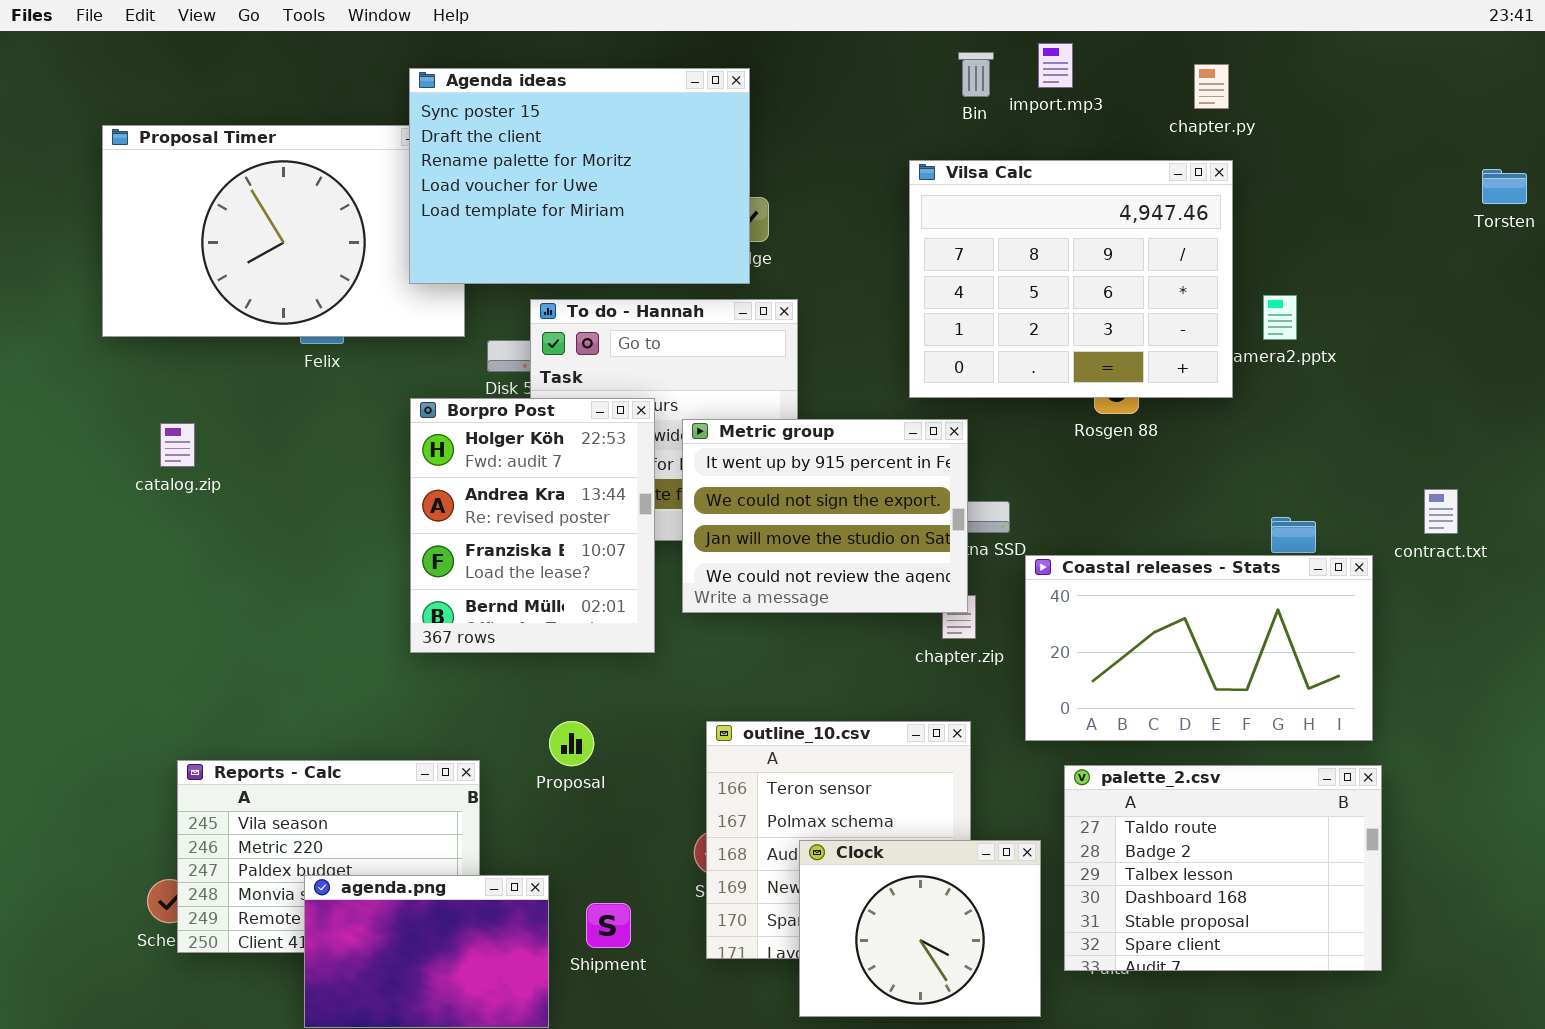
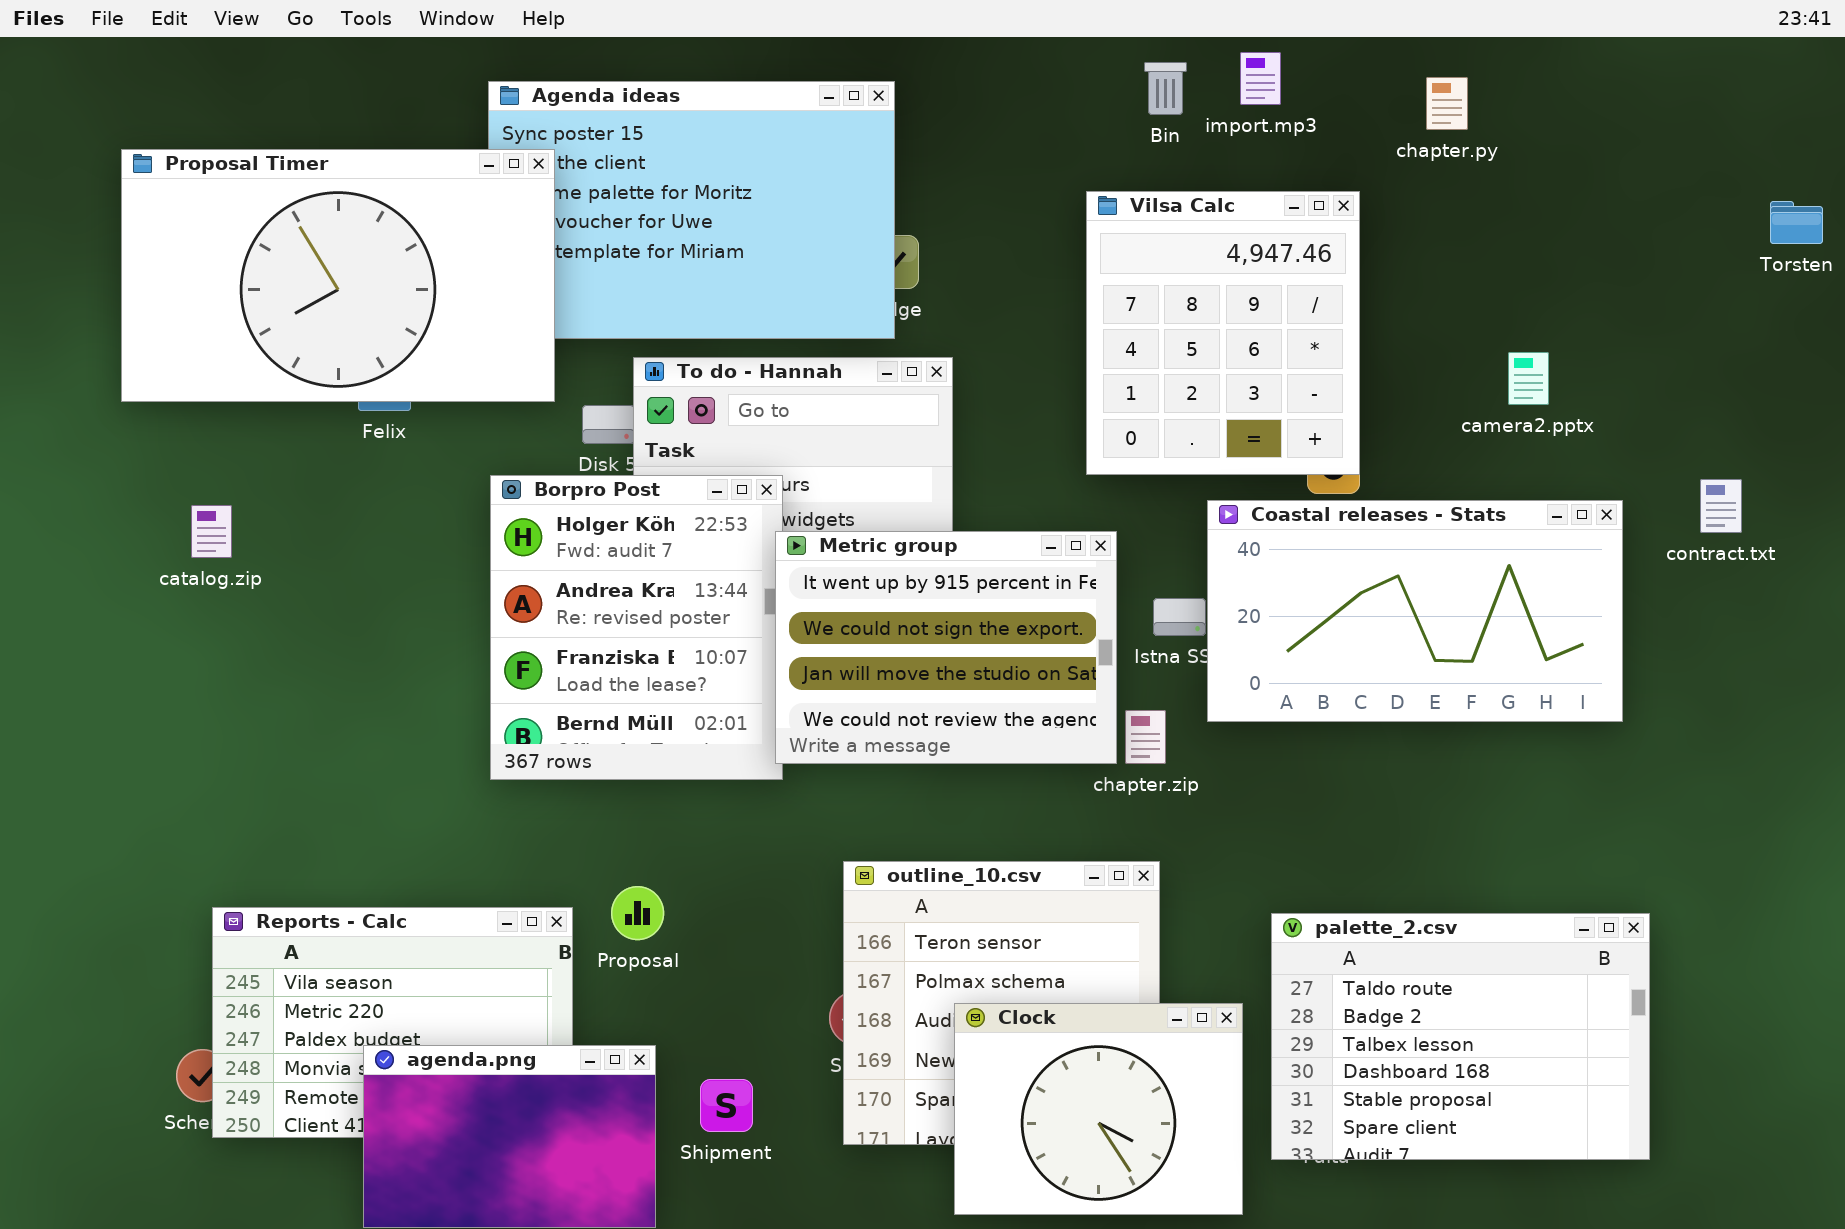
Proposal Timer: [102,125,465,337] -> [121,149,555,402], raised
Vilsa Calc: [909,160,1233,398] -> [1086,191,1360,475], resized
Metric group: [682,419,968,613] -> [775,531,1117,764], moved
contract.txt: [1424,489,1458,534] -> [1700,479,1742,533], moved
Coastal releases - Stats: [1025,555,1373,741] -> [1207,500,1623,722], moved
Proposal: [549,721,594,766] -> [611,886,664,940], moved

